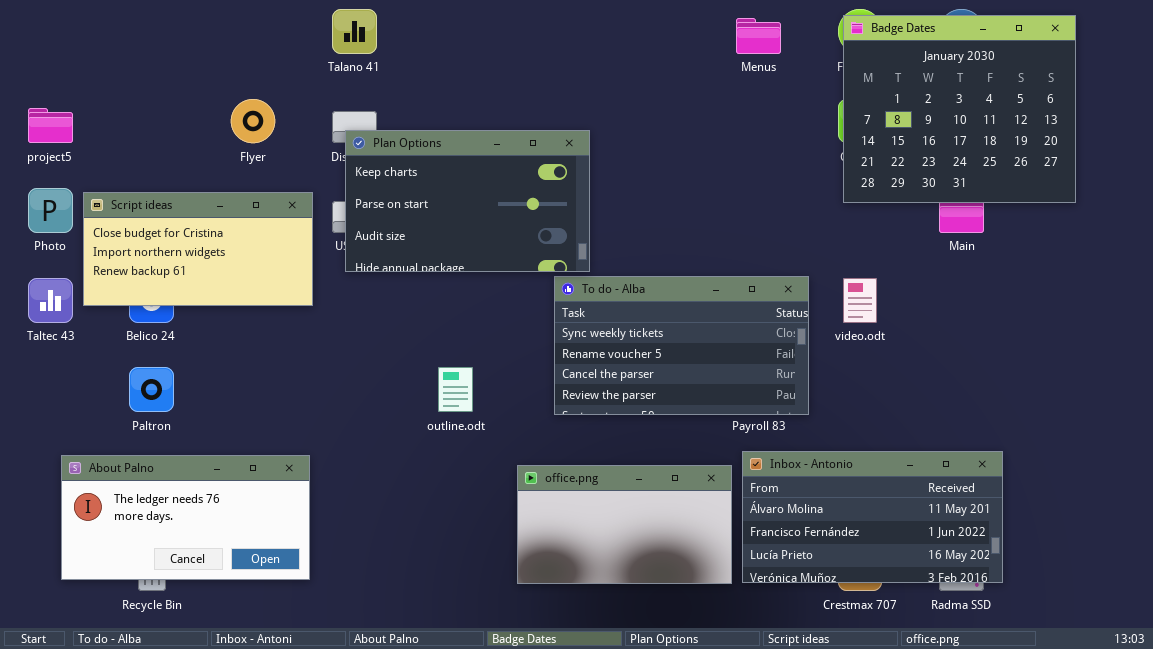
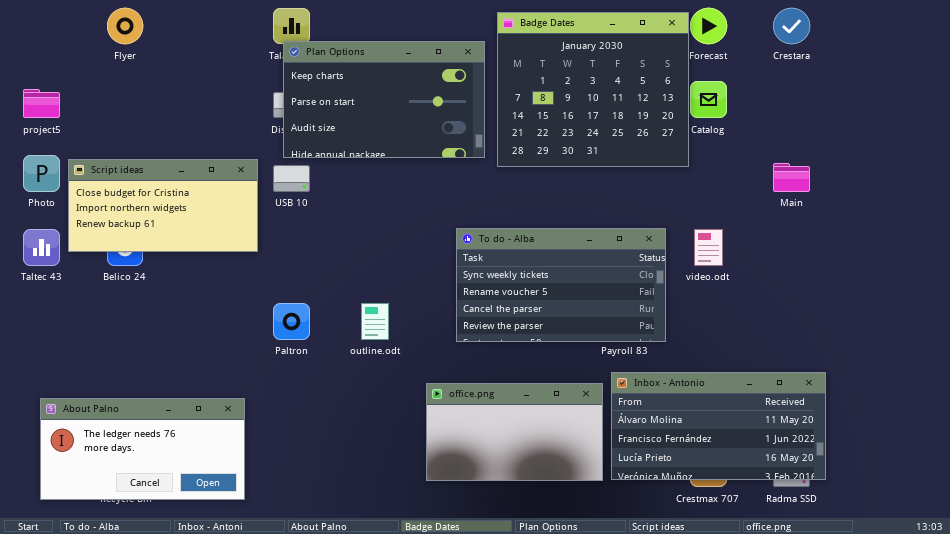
Badge Dates: [843,15,1076,203] -> [497,12,689,167], moved
Flyer: [231,99,275,143] -> [107,8,143,44], moved
Plan Options: [345,130,590,272] -> [283,41,485,158], moved
Paltron: [129,367,174,412] -> [273,303,310,340], moved
About Palno: [61,455,310,580] -> [40,398,245,500], moved

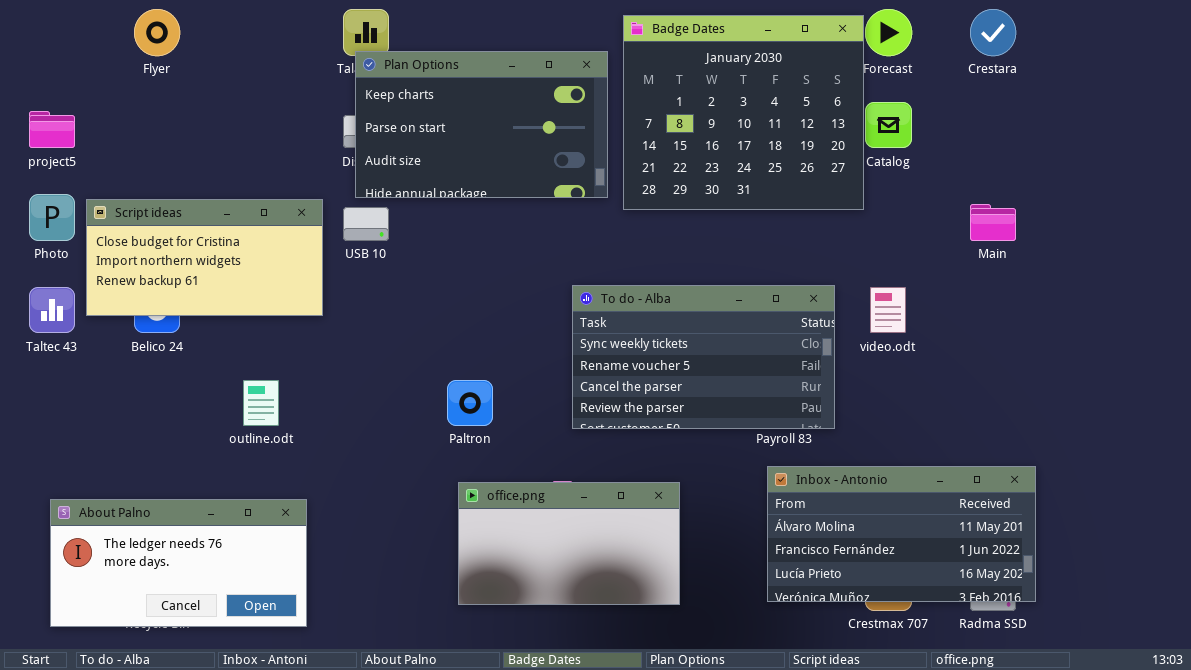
Paltron: [273,303,310,340] -> [447,380,493,426], moved
outline.odt: [361,303,389,340] -> [243,380,279,426], moved
office.png: [426,383,603,481] -> [458,482,680,605], moved

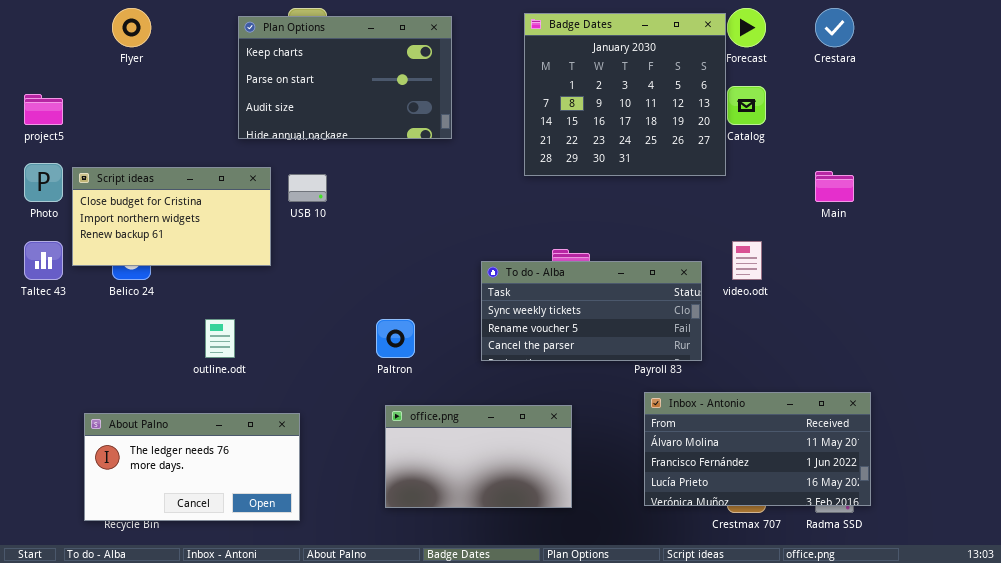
Plan Options: [355,51,608,198] -> [238,16,452,139], moved
To do - Alba: [572,285,835,429] -> [481,261,702,361], resized
About Palno: [50,499,307,627] -> [84,413,300,521], moved

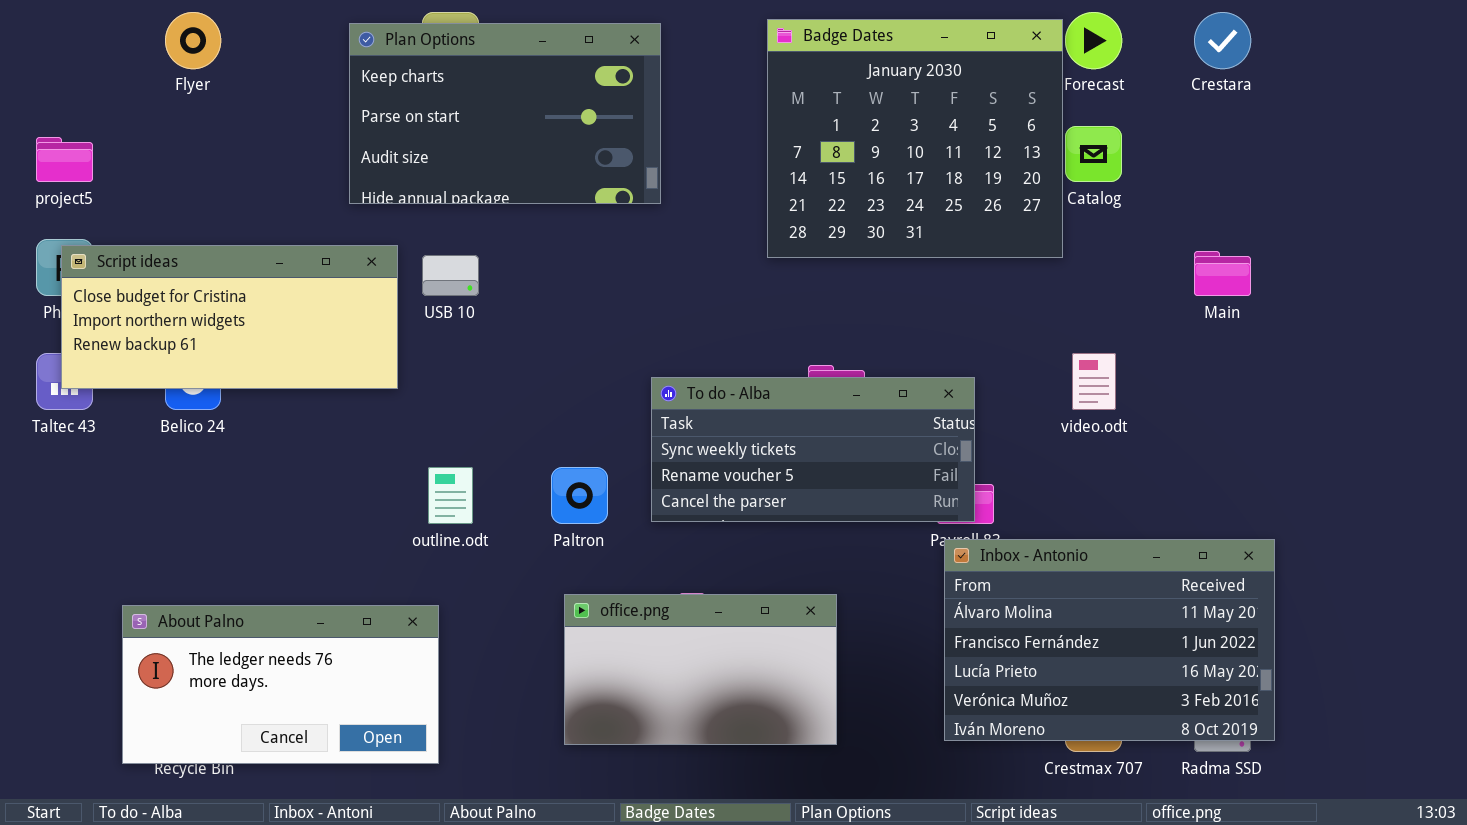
Script ideas: [72,167,271,266] -> [61,245,398,389], resized
To do - Alba: [481,261,702,361] -> [651,377,975,522], moved
outline.odt: [205,319,235,358] -> [428,467,473,524], moved
Inbox - Antonio: [644,392,871,506] -> [944,539,1275,741], resized

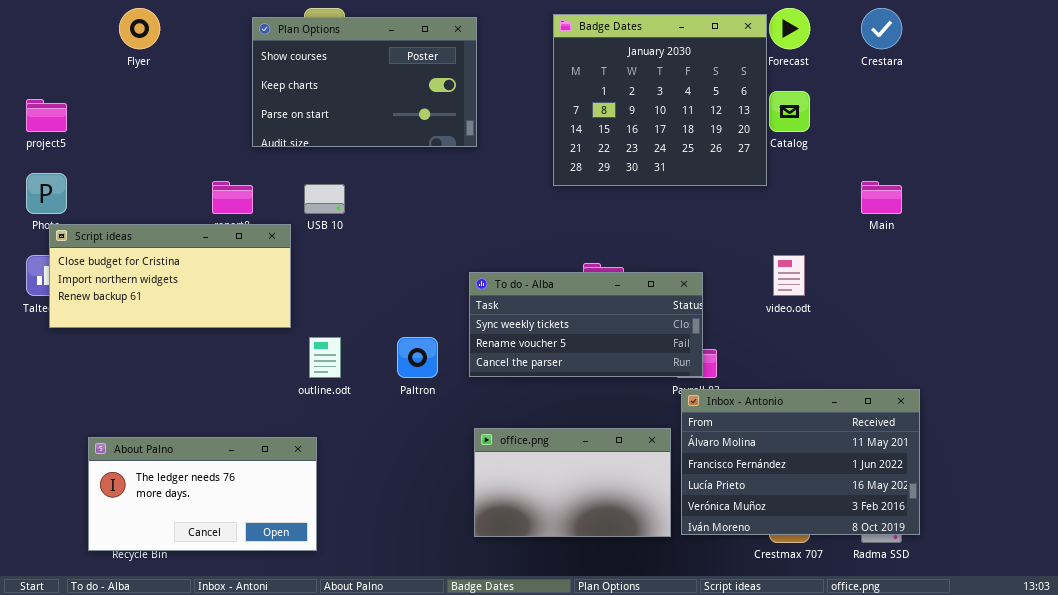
Plan Options: [349,23,661,204] -> [252,17,477,147], scrolled up 1 row
Script ideas: [61,245,398,389] -> [49,224,291,328], moved
office.png: [564,594,837,745] -> [474,428,671,537], moved

